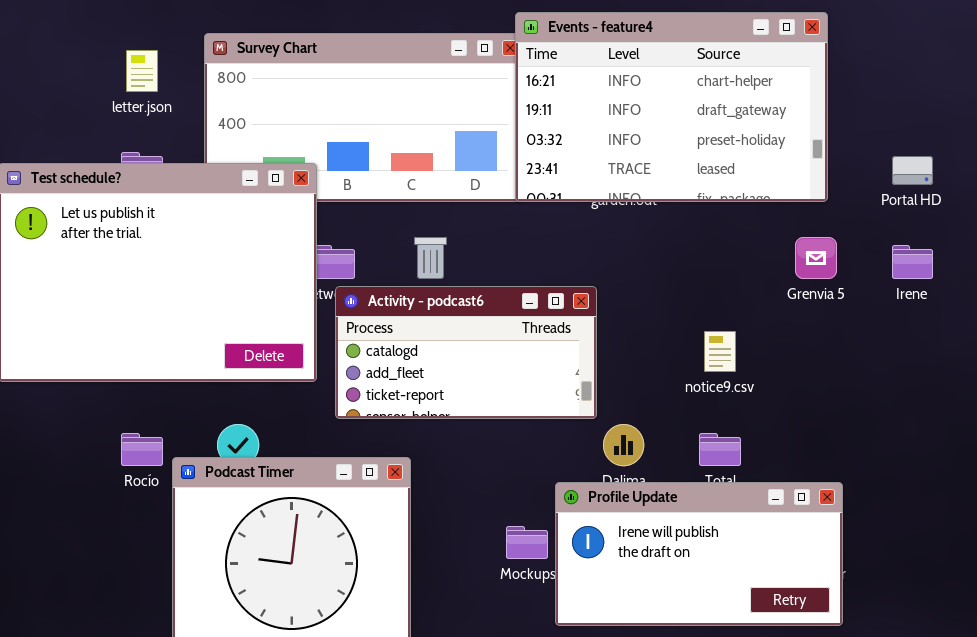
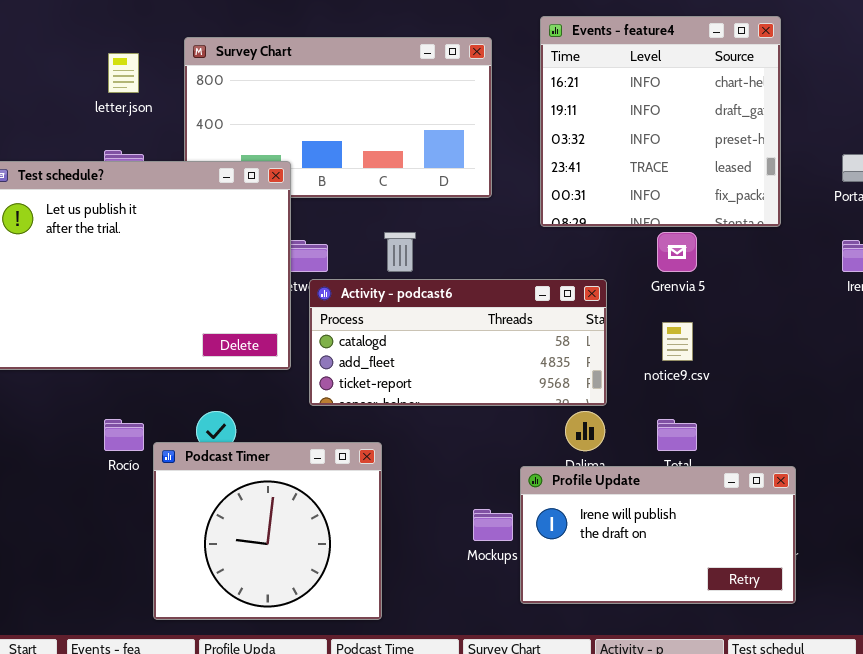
Events - feature4: [515,12,828,202] -> [540,16,781,227], resized
Grenvia 5: [795,237,837,279] -> [657,232,697,272], moved
Activity - podcast6: [335,286,597,419] -> [309,279,607,406], resized

